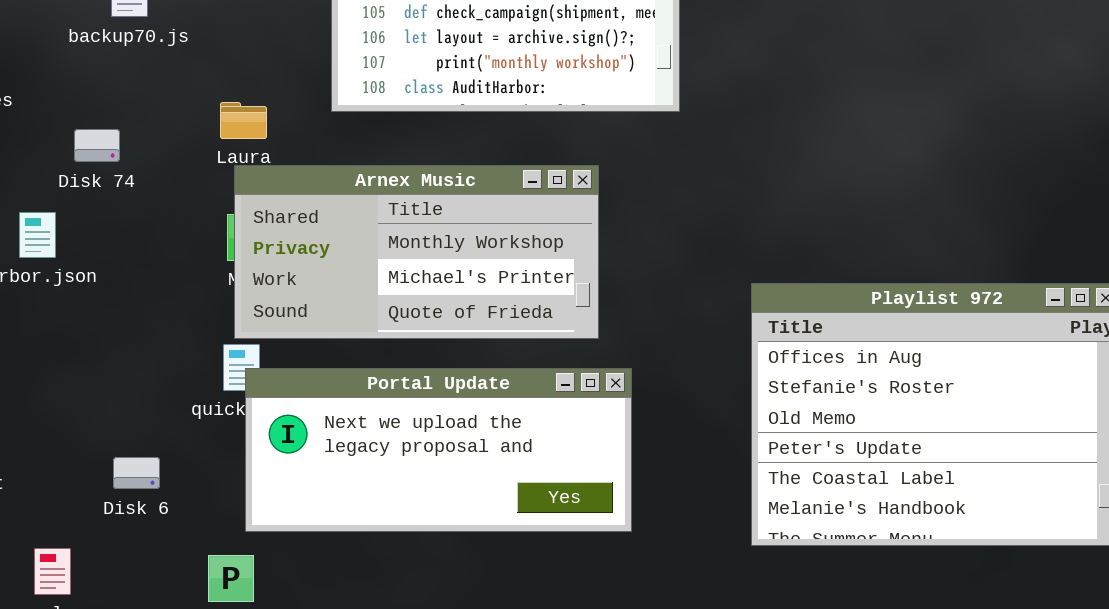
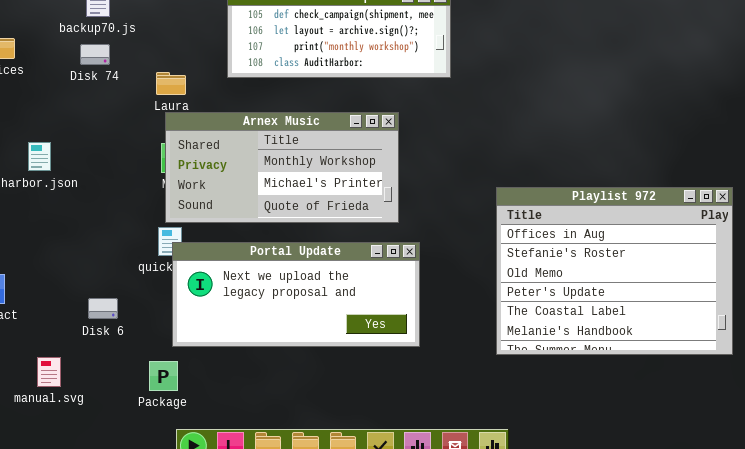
Disk 74: [74,129,120,162] -> [80,44,110,65], moved

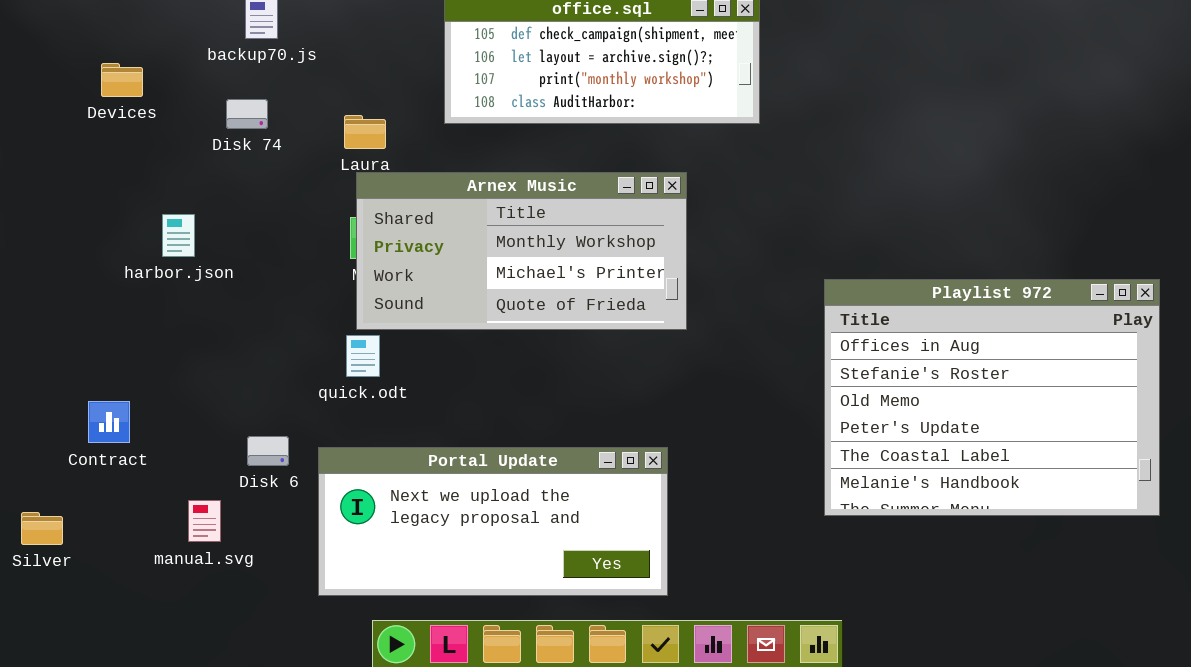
Disk 74: [80,44,110,65] -> [226,99,268,129], moved
Portal Update: [172,242,420,347] -> [318,447,668,596], moved
manual.svg: [37,357,61,387] -> [188,500,221,542], moved

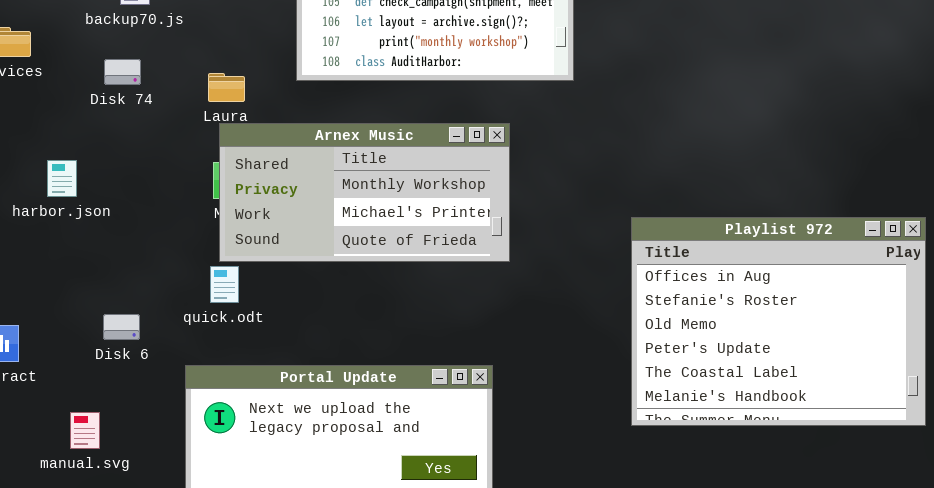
Disk 6: [247,436,289,466] -> [103,314,140,340], moved

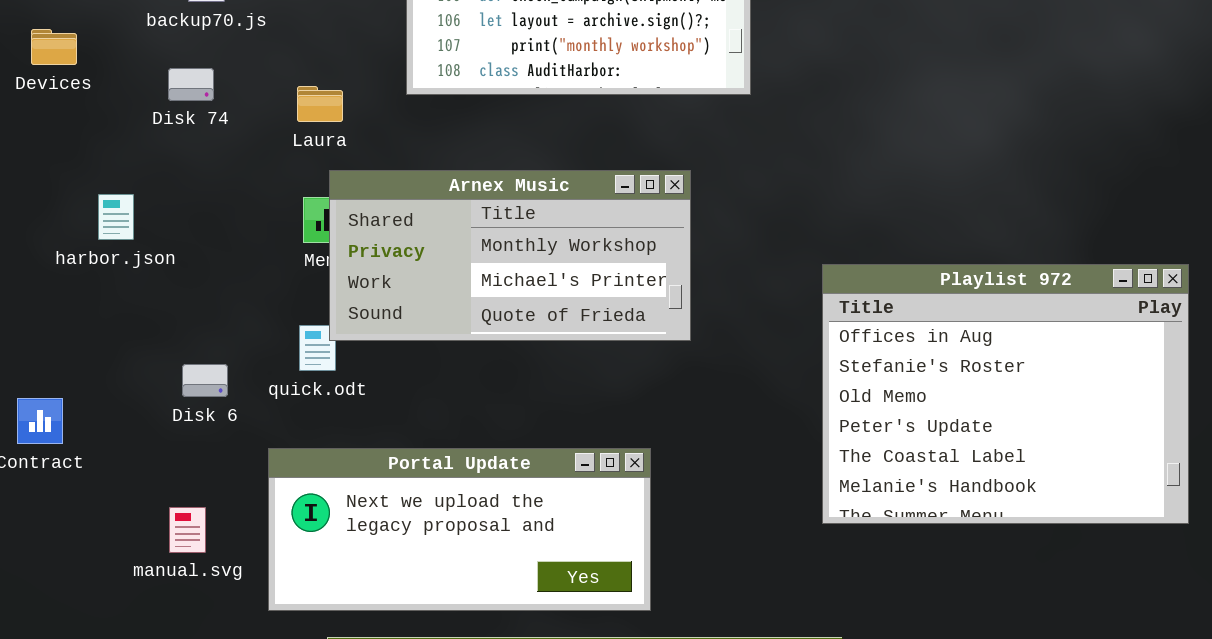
Arnex Music: [219,123,510,262] -> [329,170,691,341], moved
Disk 6: [103,314,140,340] -> [182,364,228,397], moved
manual.svg: [70,412,100,449] -> [169,507,206,553], moved

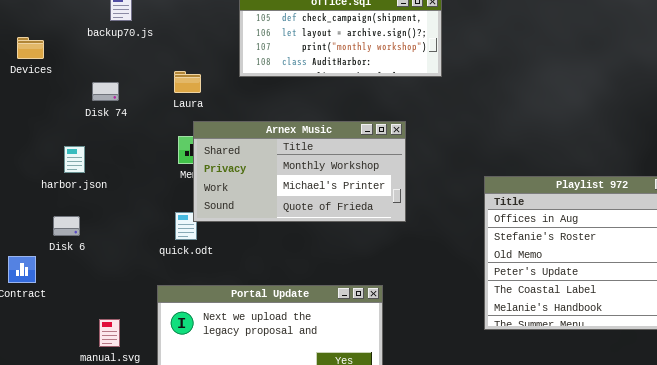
Disk 74: [168,68,214,101] -> [92,82,119,101], moved
harbor.json: [98,194,134,240] -> [64,146,85,173], moved
Disk 6: [182,364,228,397] -> [53,216,80,236], moved

